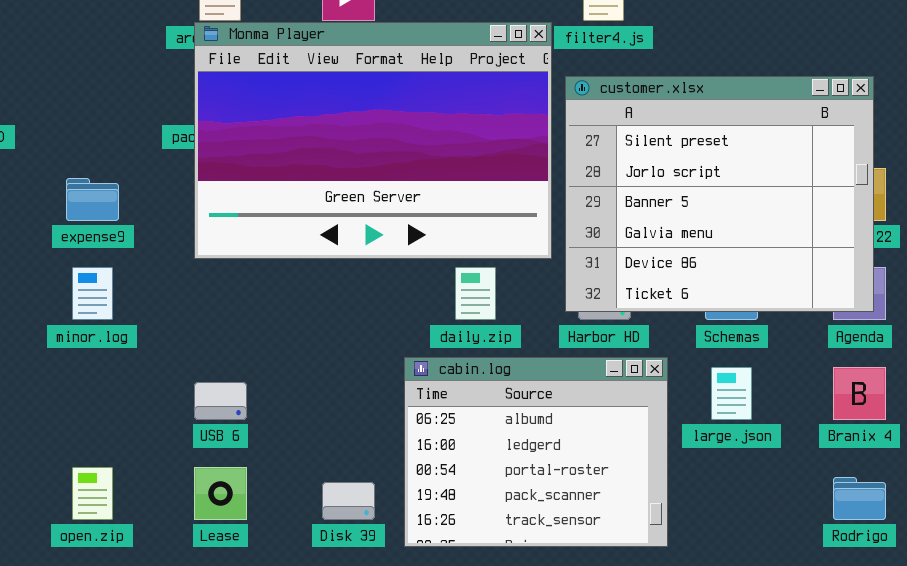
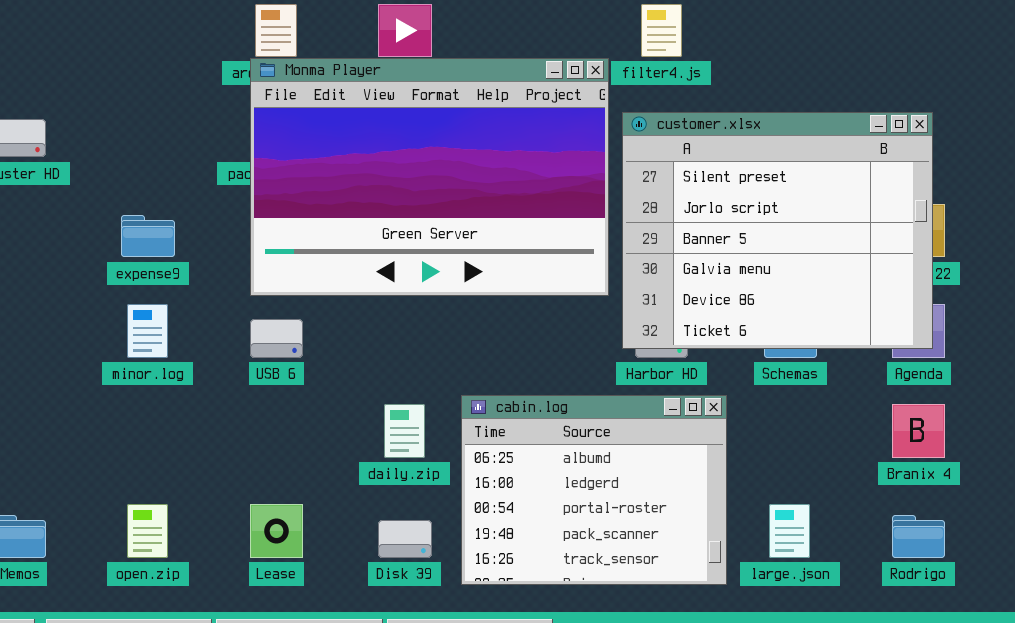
daily.zip: [455,267,496,320] -> [384,404,425,458], moved
large.json: [711,367,752,420] -> [769,504,810,558], moved
USB 6: [194,382,247,420] -> [250,319,303,358], moved

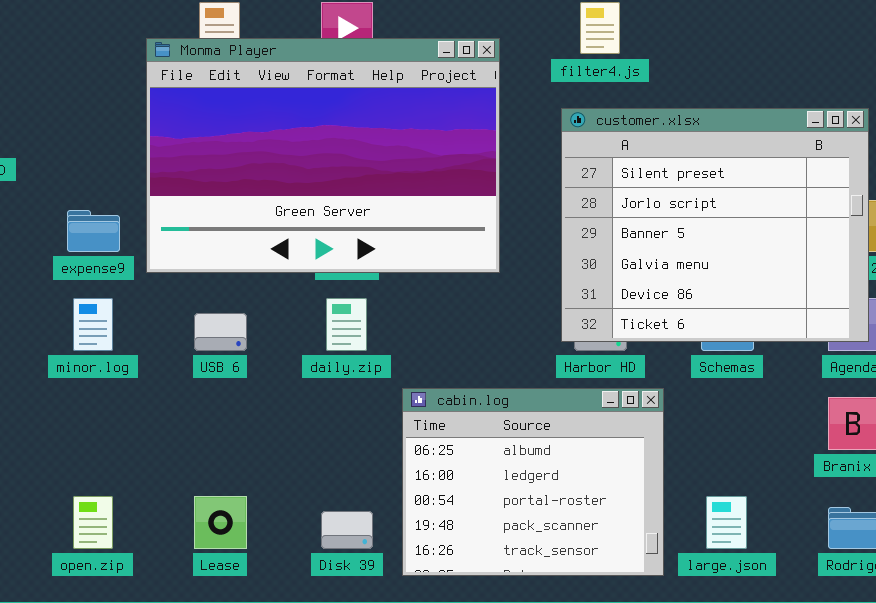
Monma Player: [250,58,609,296] -> [146,38,500,273], moved
daily.zip: [384,404,425,458] -> [326,298,367,351], moved

